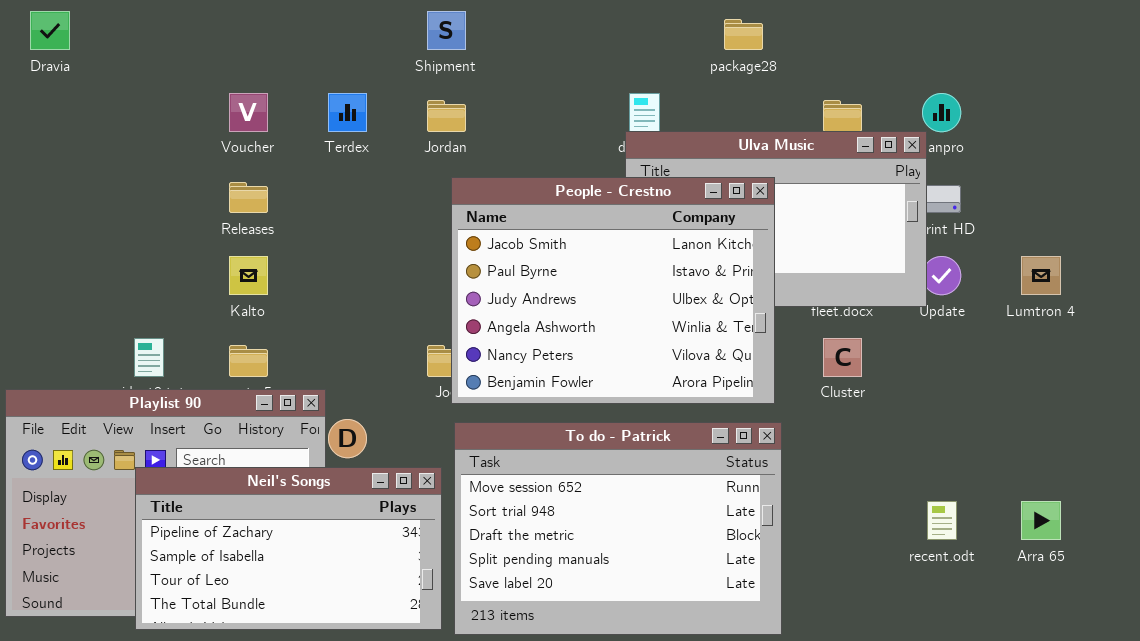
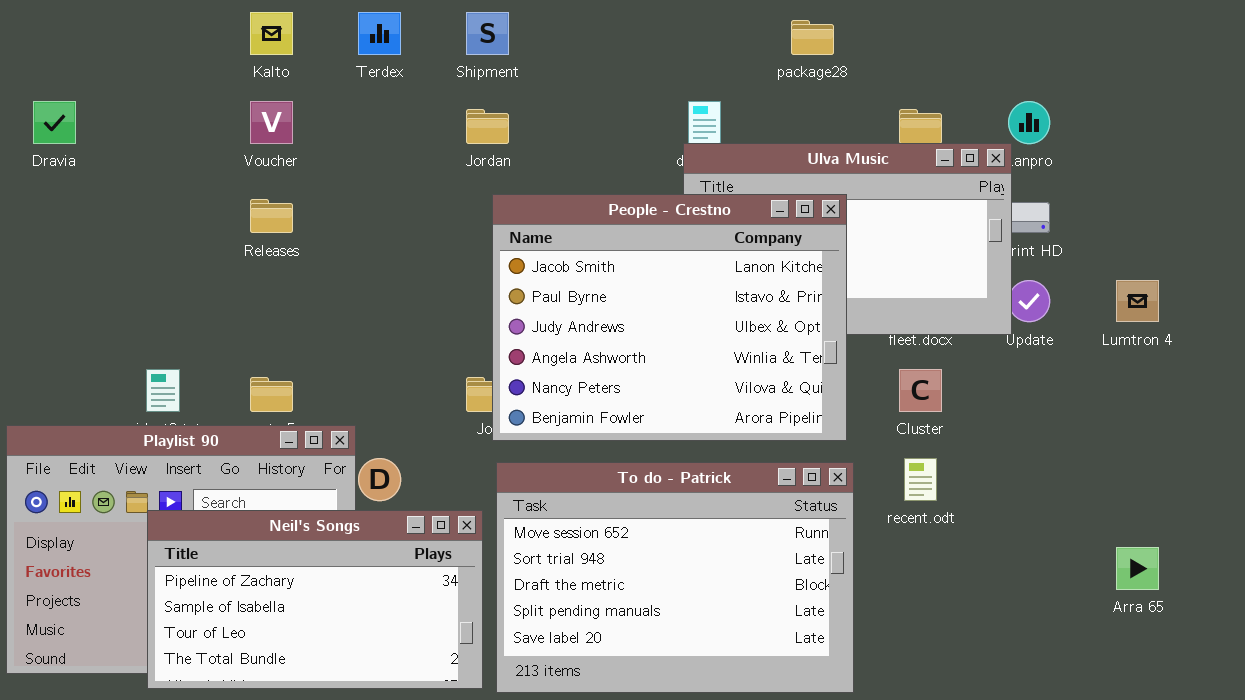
Dravia: [30,11,70,50] -> [33,101,76,144], moved
Terdex: [328,93,367,132] -> [358,12,401,55], moved
Kalto: [229,256,268,295] -> [250,12,293,55], moved
recent.odt: [927,501,957,540] -> [904,458,937,501], moved

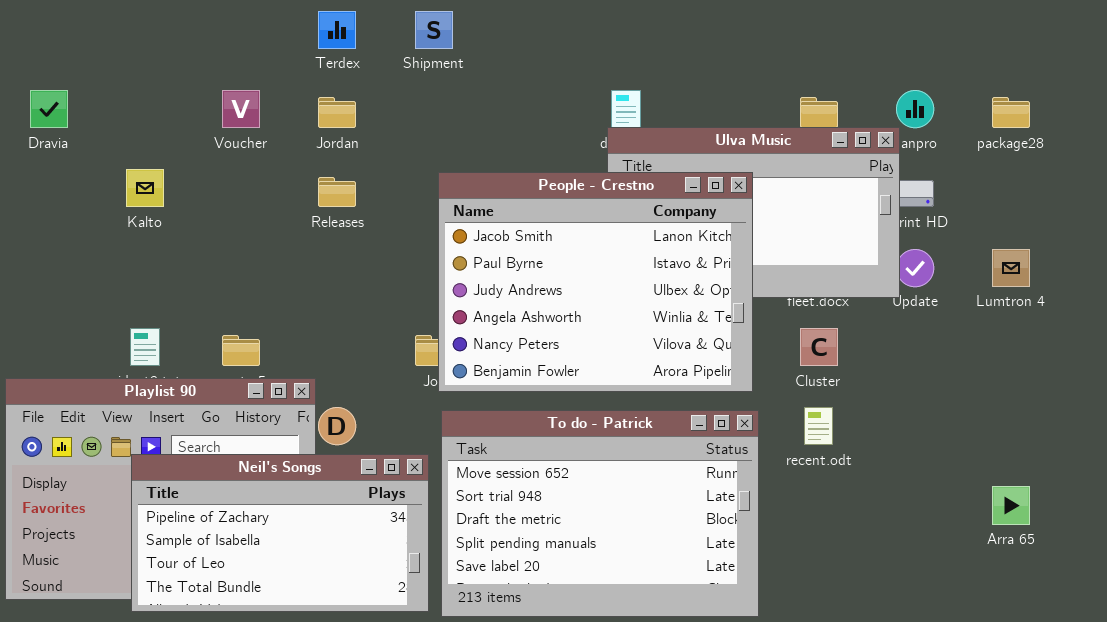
Kalto: [250,12,293,55] -> [126,169,164,207], moved
package28: [791,20,834,55] -> [992,97,1030,128], moved
Jordan: [466,109,509,144] -> [318,97,356,128], moved
Releases: [250,199,293,233] -> [318,177,356,207], moved

